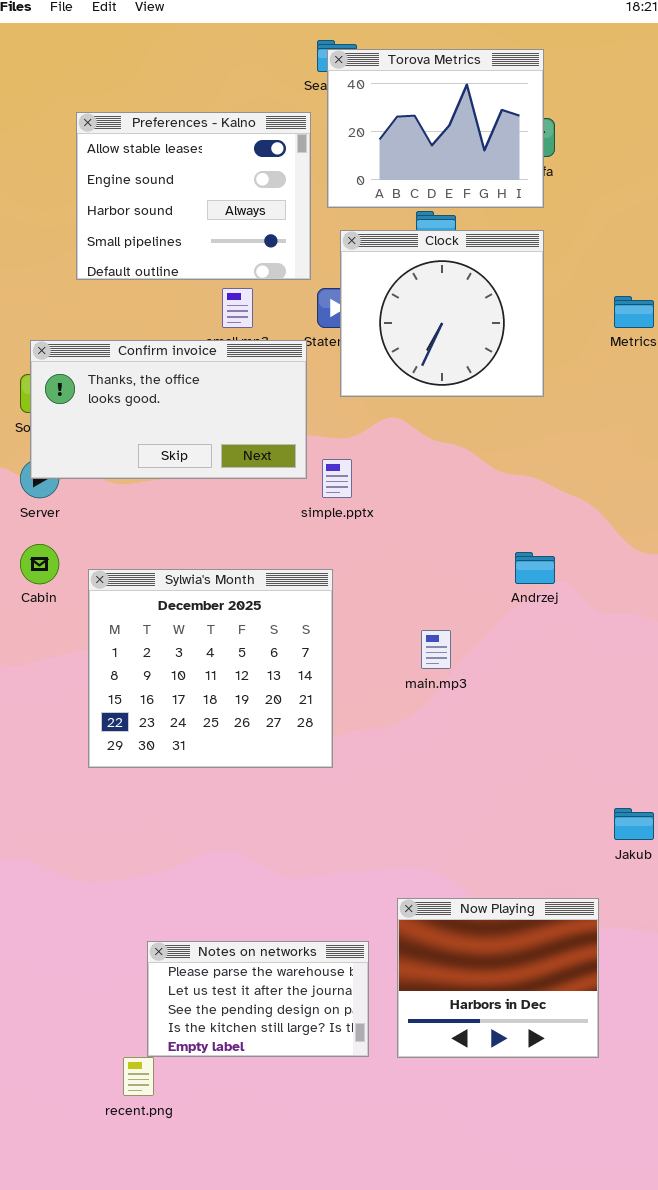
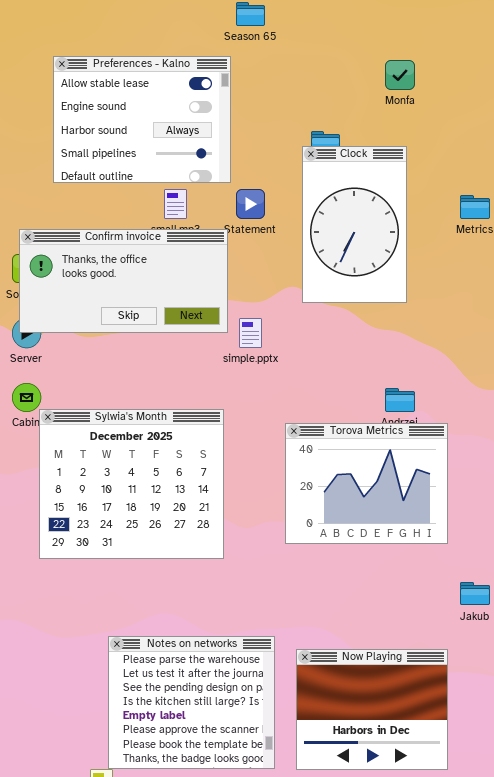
Torova Metrics: [327,49,544,208] -> [285,423,448,544], moved
Clock: [340,230,544,397] -> [302,146,407,303], resized
Sylwia's Month: [88,569,333,768] -> [39,409,224,559], moved
Notes on networks: [147,941,369,1057] -> [108,636,275,769], resized

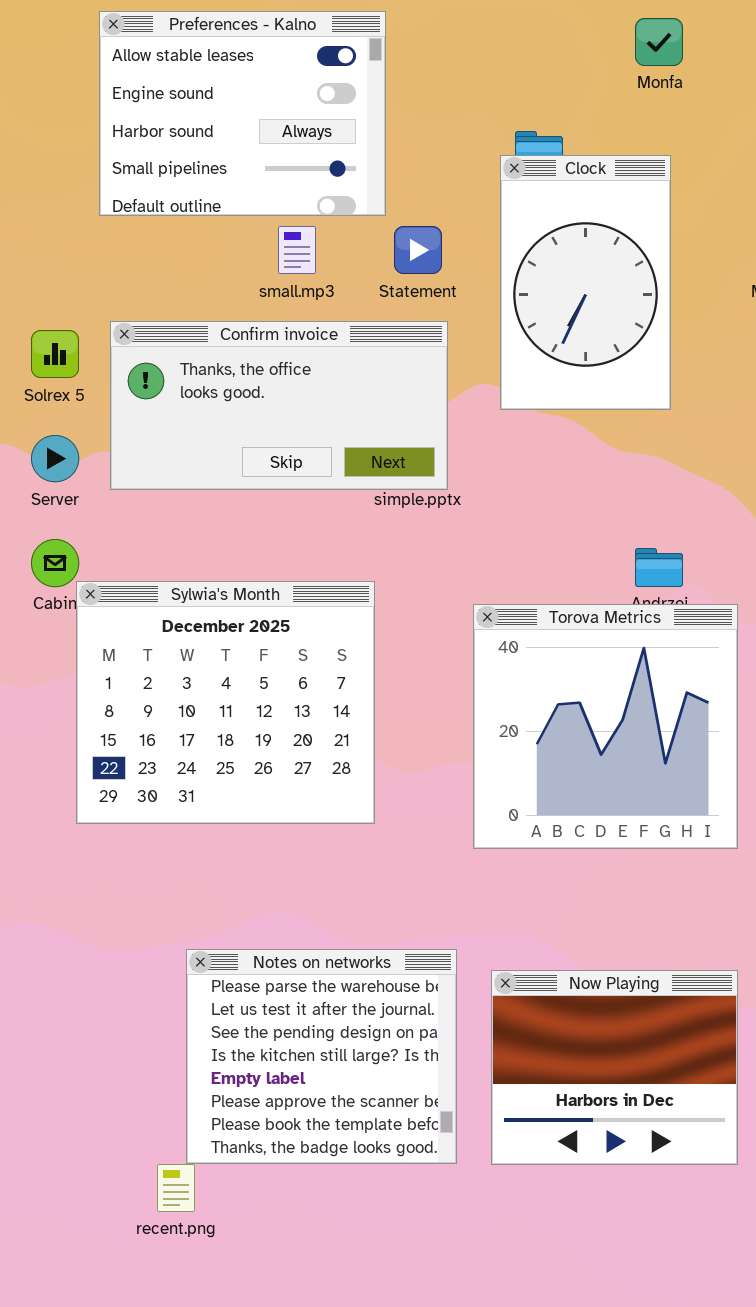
Confirm invoice: [19,229,228,333] -> [110,321,448,490], moved
Torova Metrics: [285,423,448,544] -> [473,604,738,849], resized

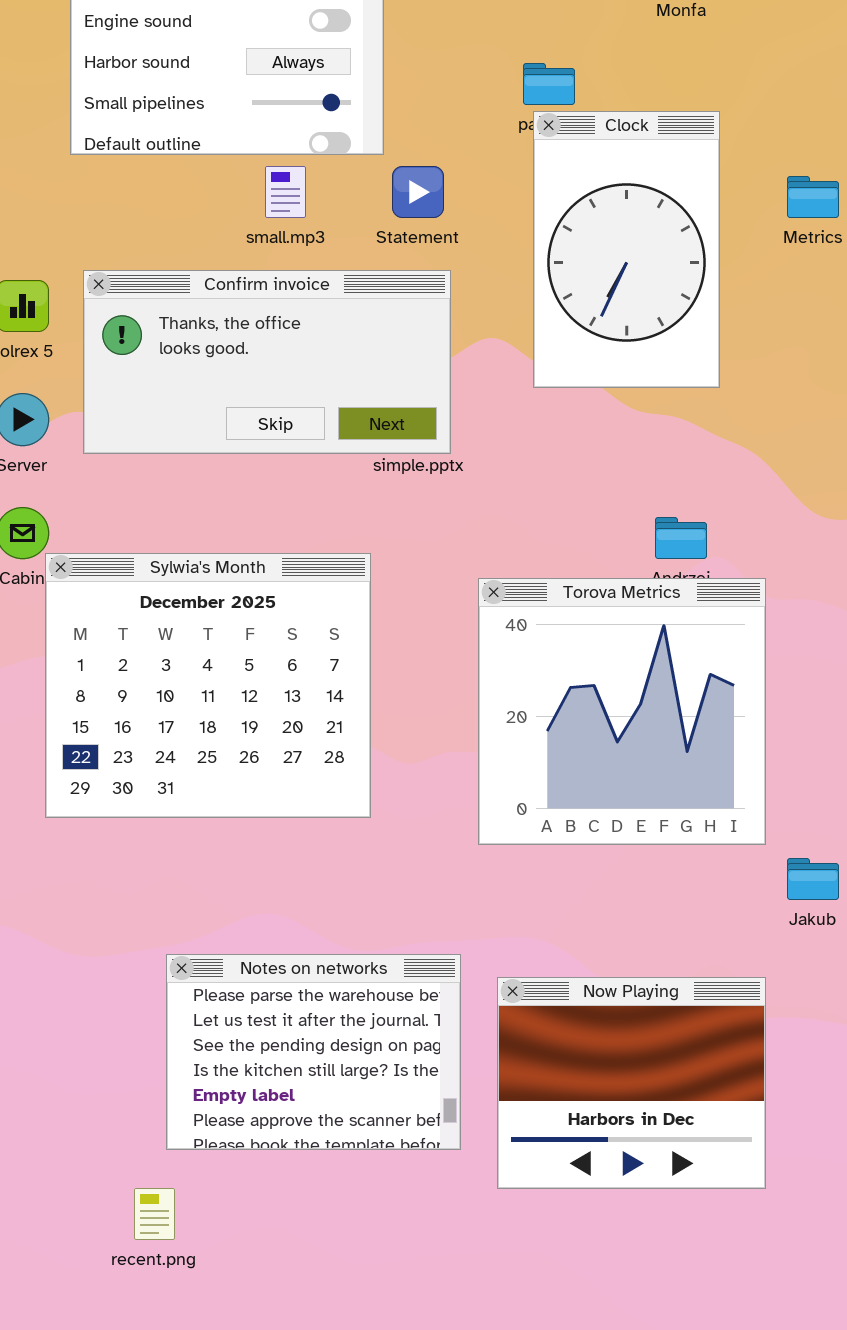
Clock: [500,155,671,410] -> [533,111,720,388], moved
Notes on networks: [186,949,457,1164] -> [166,954,461,1150], resized

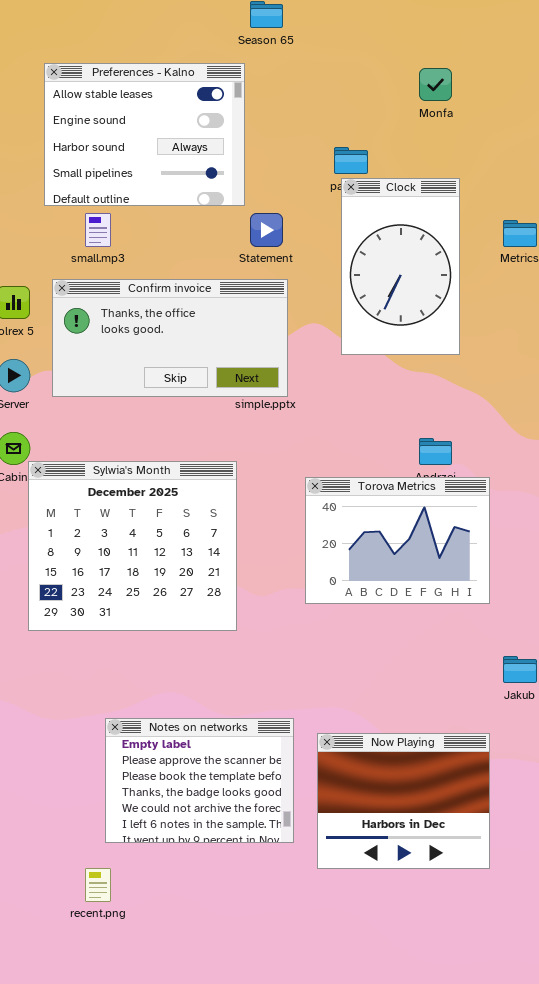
small.mp3: [265,166,306,218] -> [85,213,111,247], moved
Torova Metrics: [478,578,766,845] -> [305,477,490,604], resized
Notes on networks: [166,954,461,1150] -> [105,718,294,843], scrolled down 4 rows

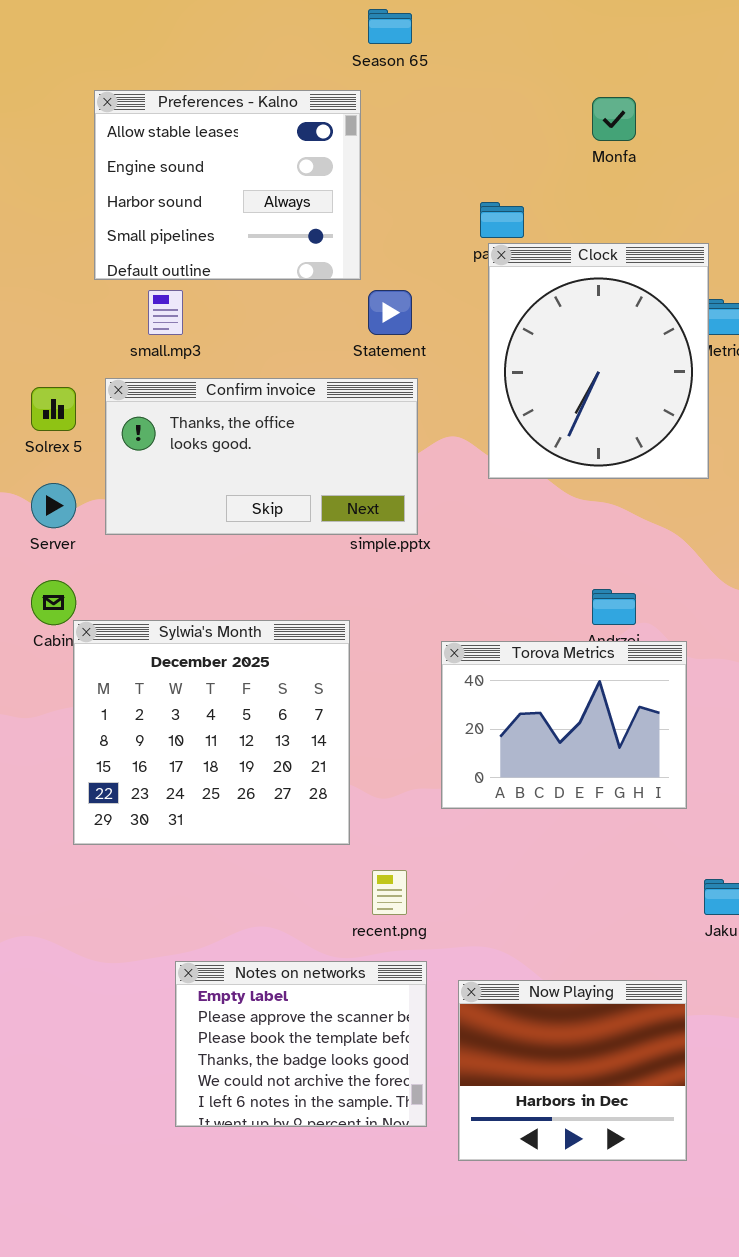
Clock: [341,178,460,355] -> [488,243,709,479], resized
recent.png: [85,868,111,902] -> [372,870,407,915], moved

